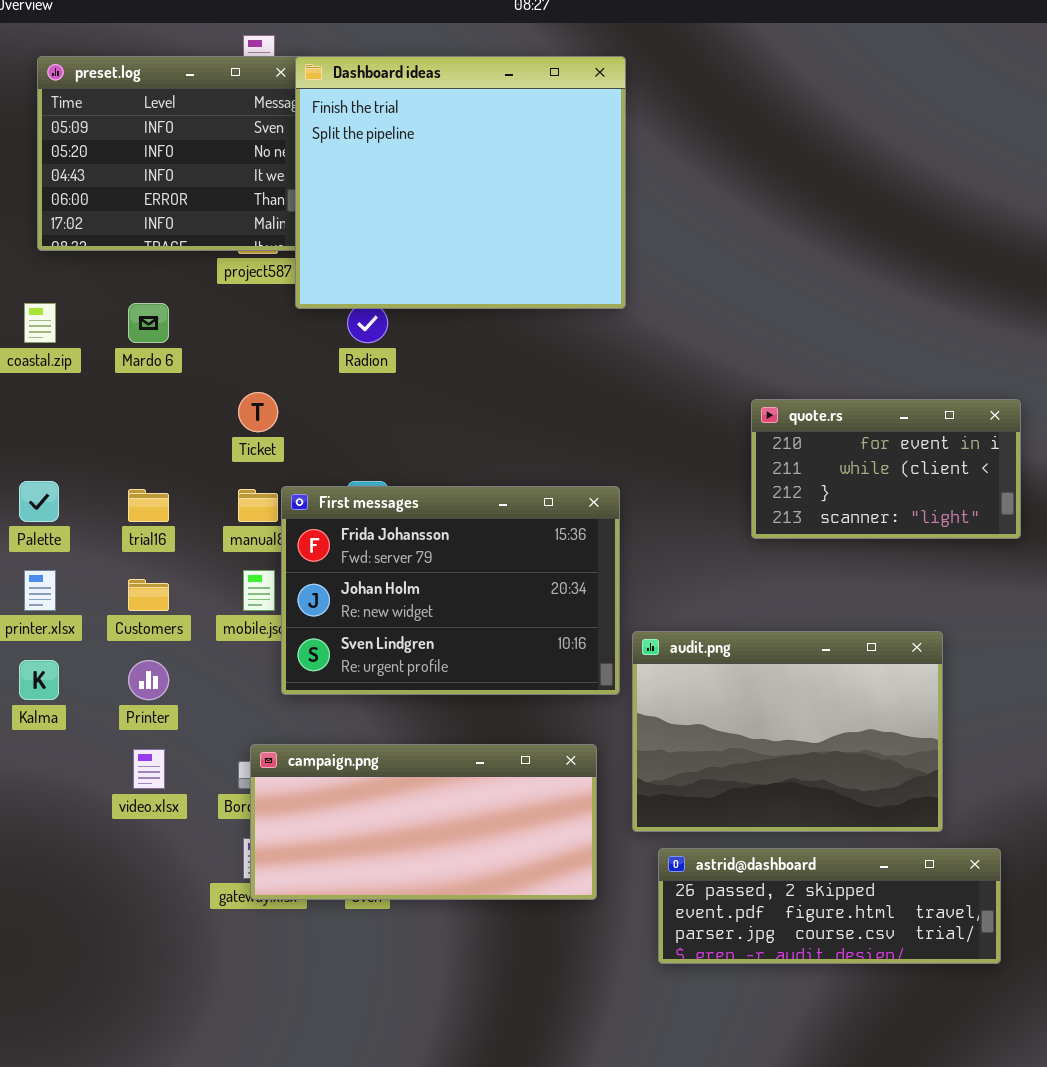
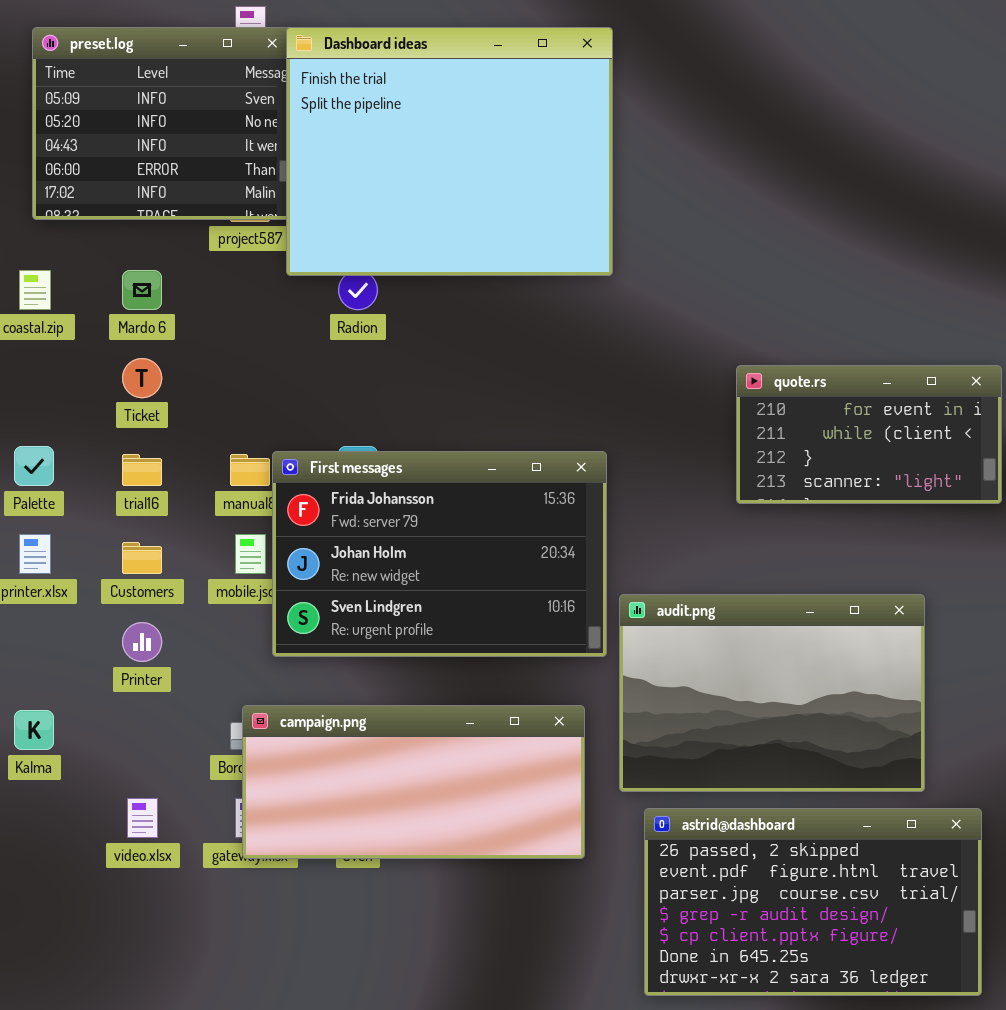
Ticket: [238,392,278,432] -> [122,358,162,398], moved
Kalma: [19,660,59,700] -> [14,710,54,750], moved
video.xlsx: [133,749,165,789] -> [127,798,158,838], moved
astrid@dashboard: [658,848,1001,964] -> [644,808,982,996], resized

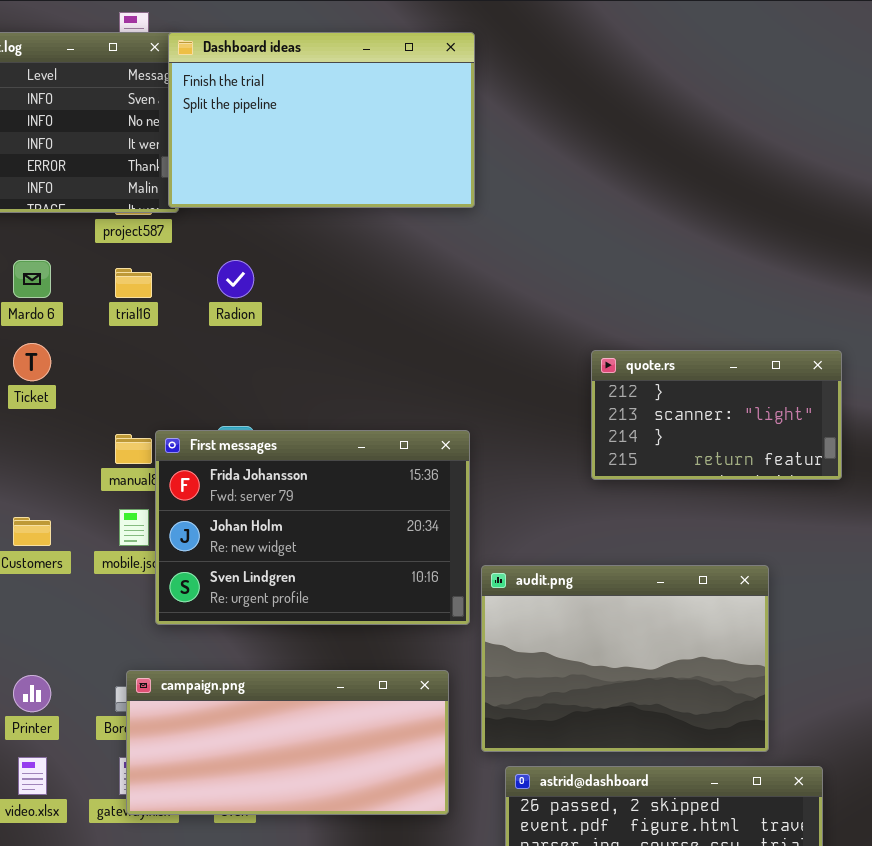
Dashboard ideas: [286,27,613,276] -> [168,32,475,208], resized
quote.rs: [736,365,1002,504] -> [591,350,842,480], scrolled down 2 rows
trial16: [122,454,162,486] -> [115,268,152,298], moved
Printer: [122,622,162,662] -> [13,675,51,712], moved

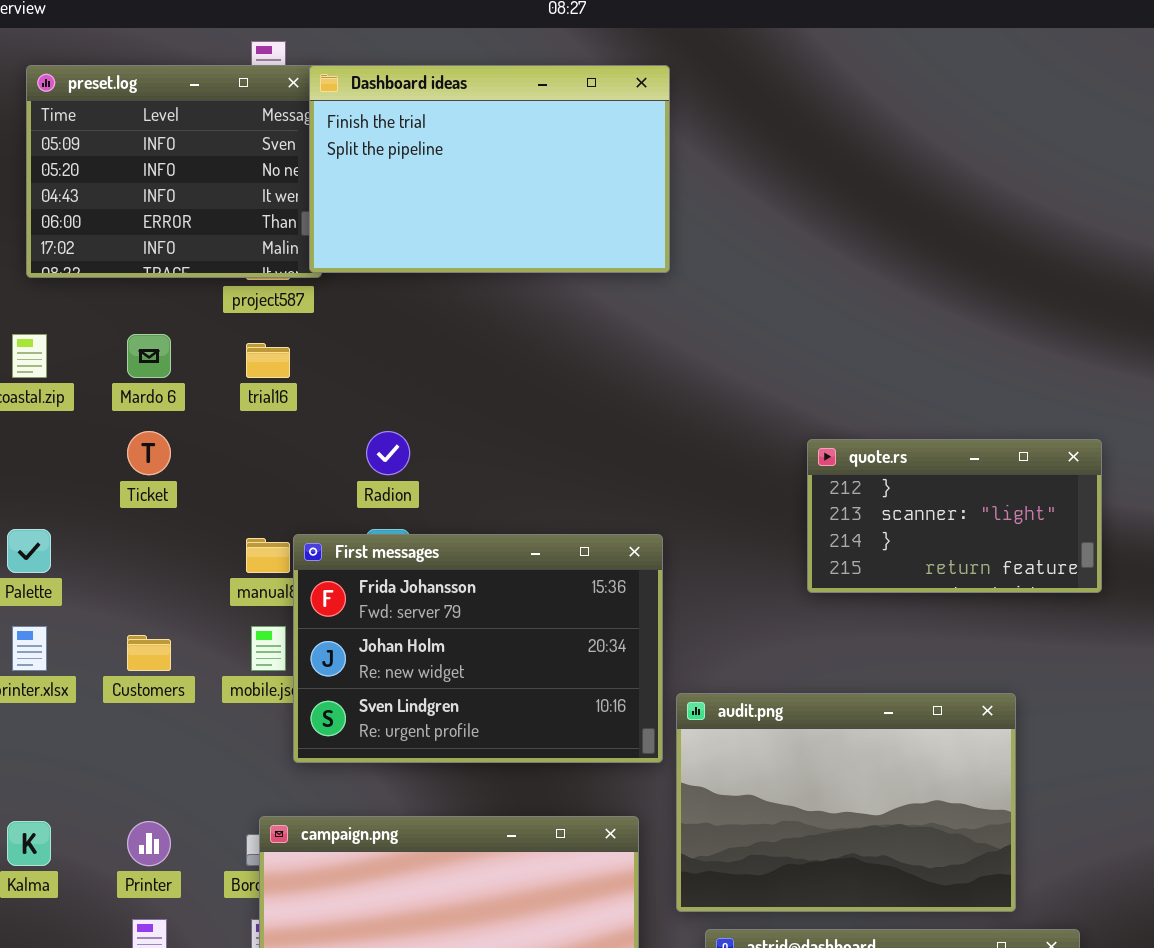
Radion: [217,260,254,298] -> [366,431,410,475], moved

